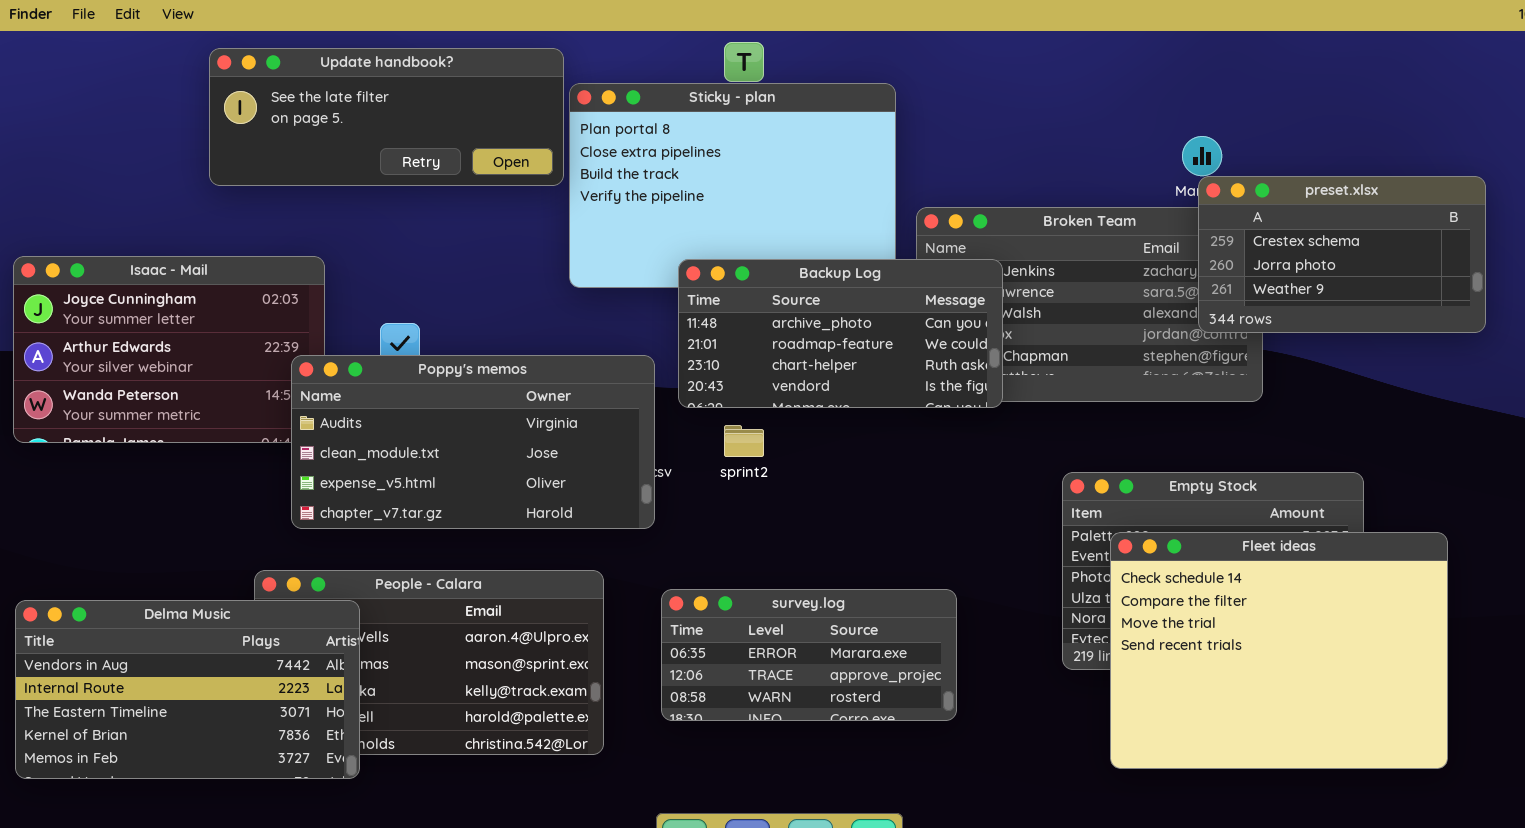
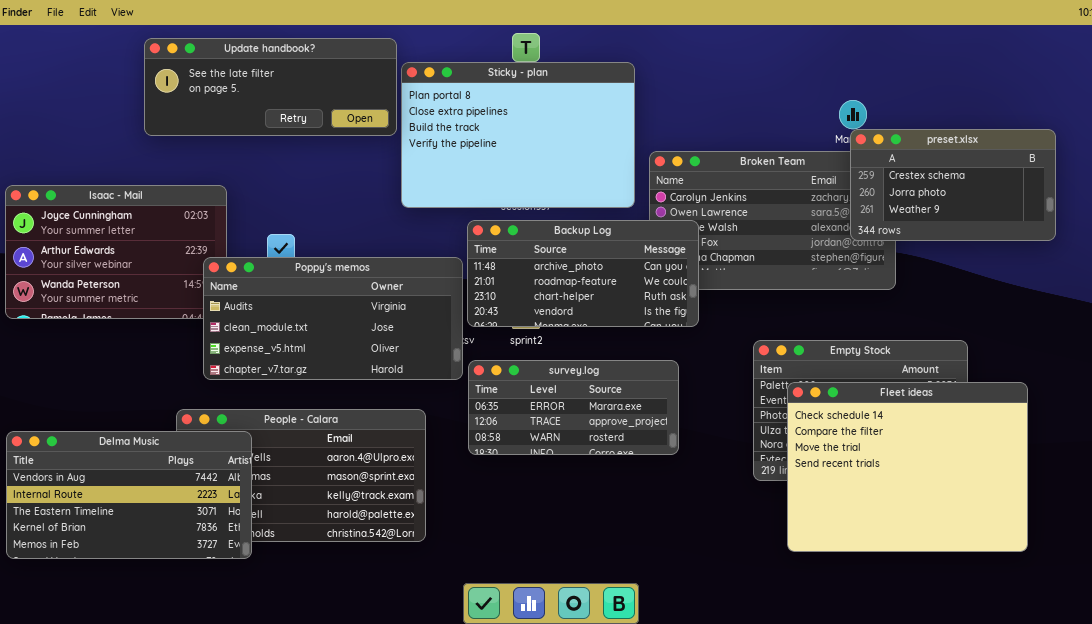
Backup Log: [678,259,1003,408] -> [467,220,699,327], moved
survey.log: [661,589,957,721] -> [468,360,679,455], moved

